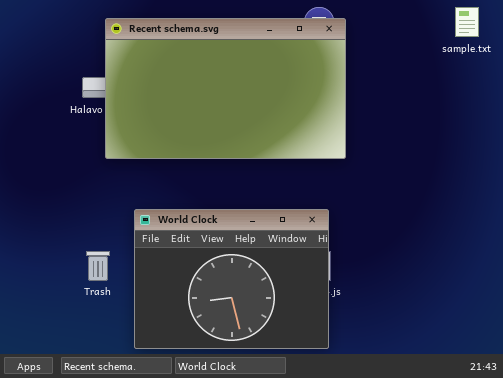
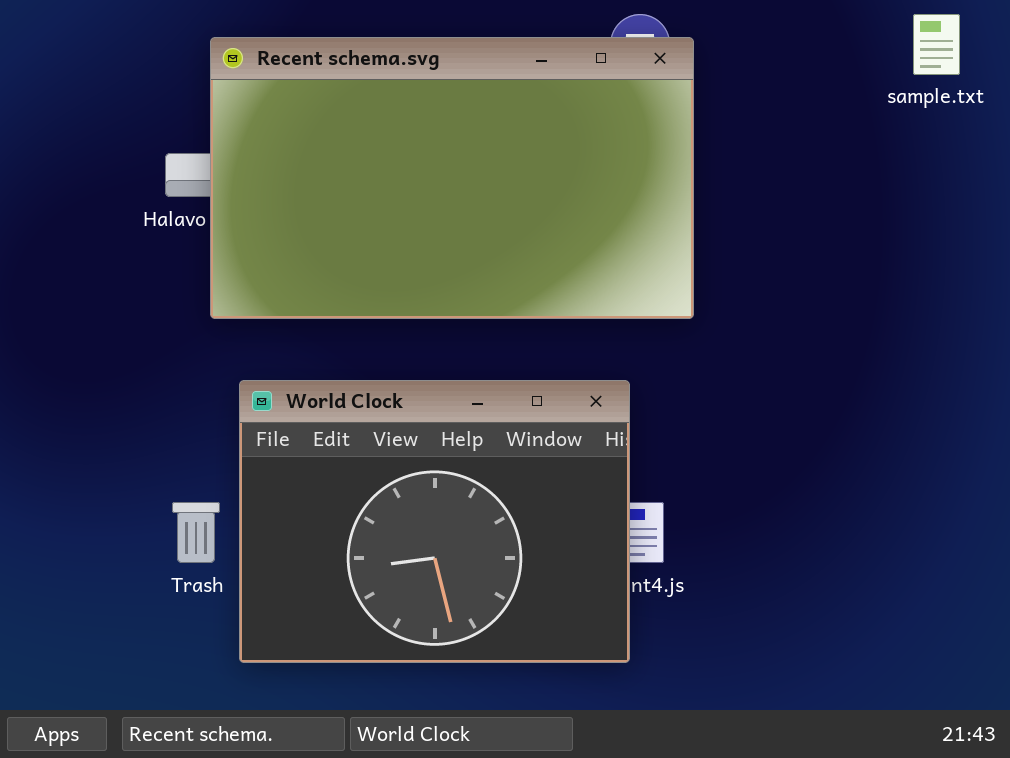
World Clock: [134,209,329,349] -> [239,380,630,663], moved

